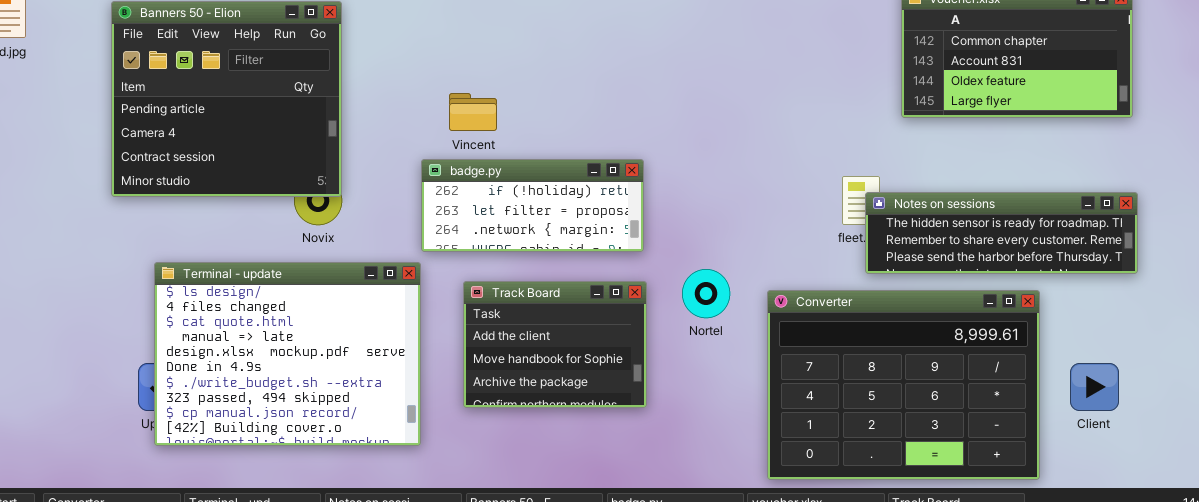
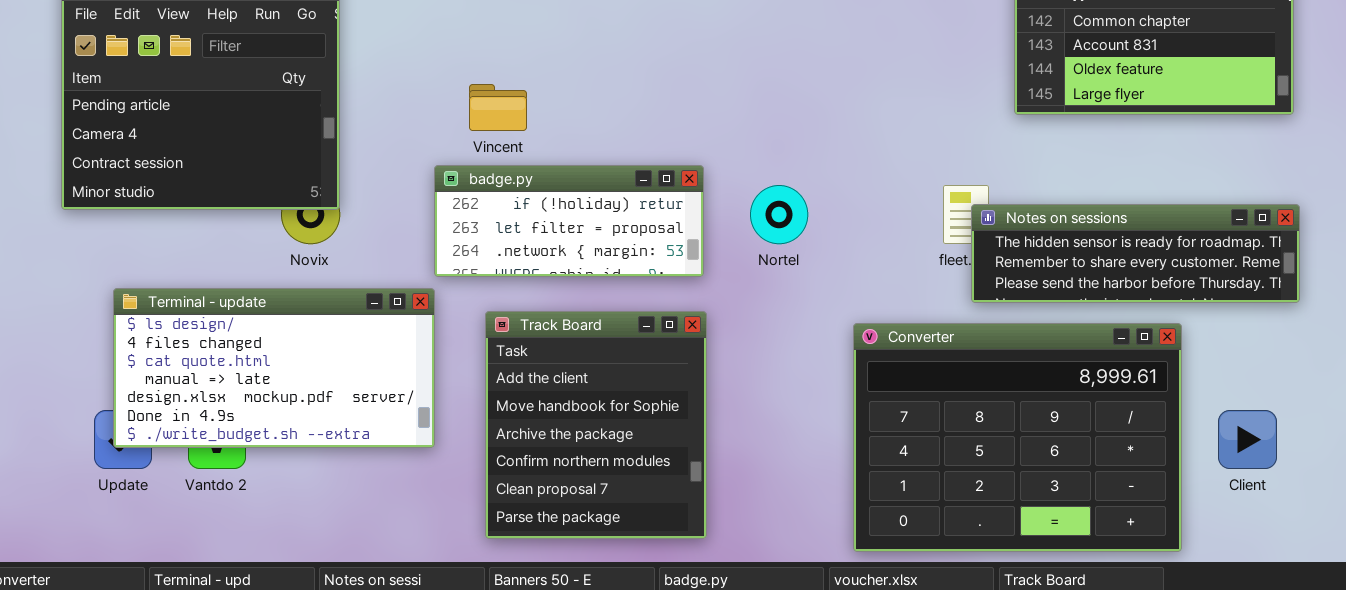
Terminal - update: [154,262,421,446] -> [113,288,435,448], resized
Nortel: [682,269,730,318] -> [750,185,808,244], moved
Track Board: [463,281,647,408] -> [485,311,707,539], resized

